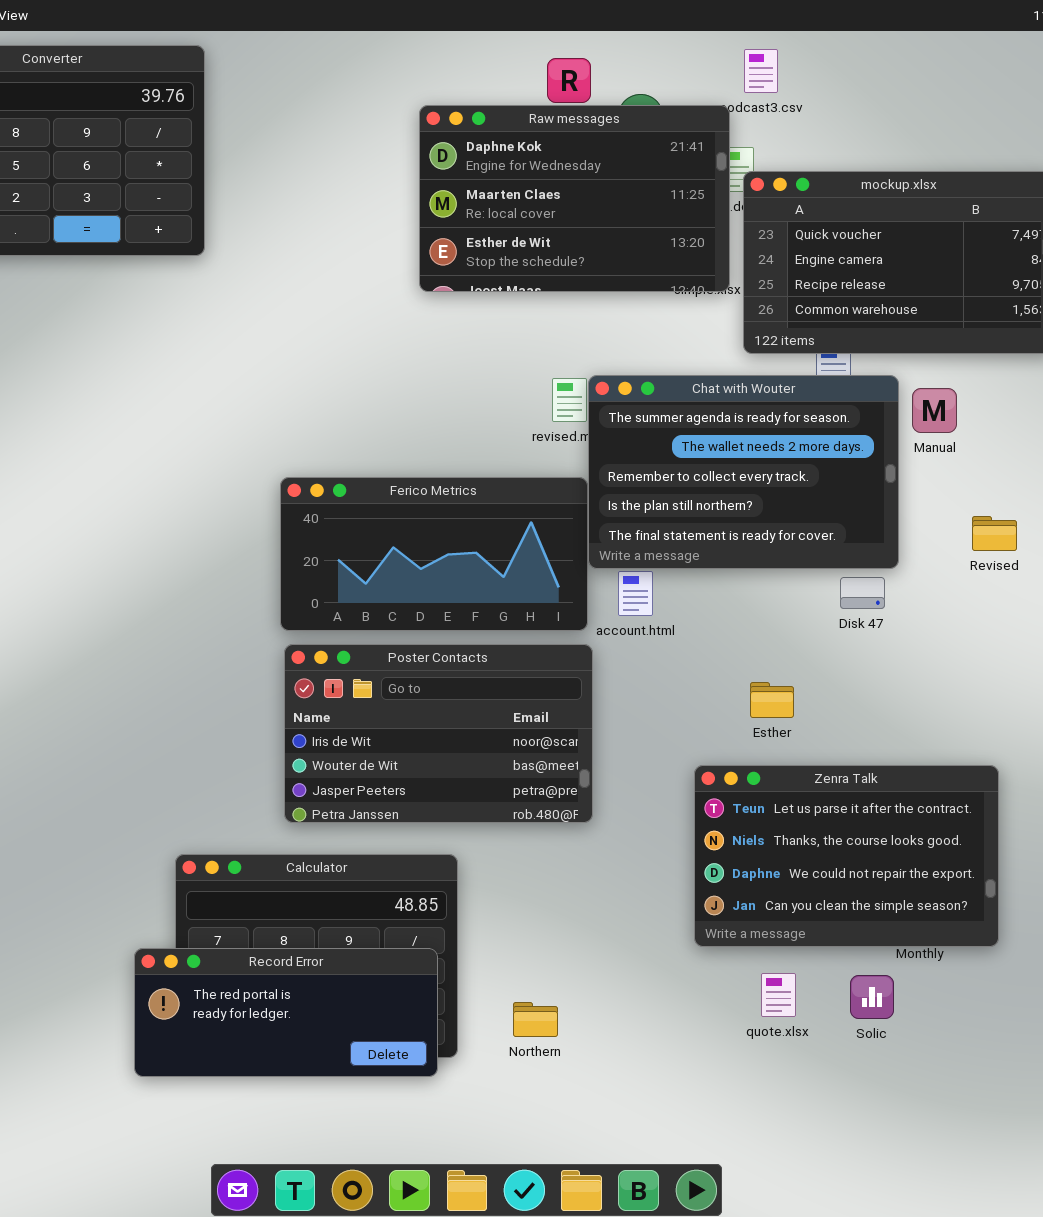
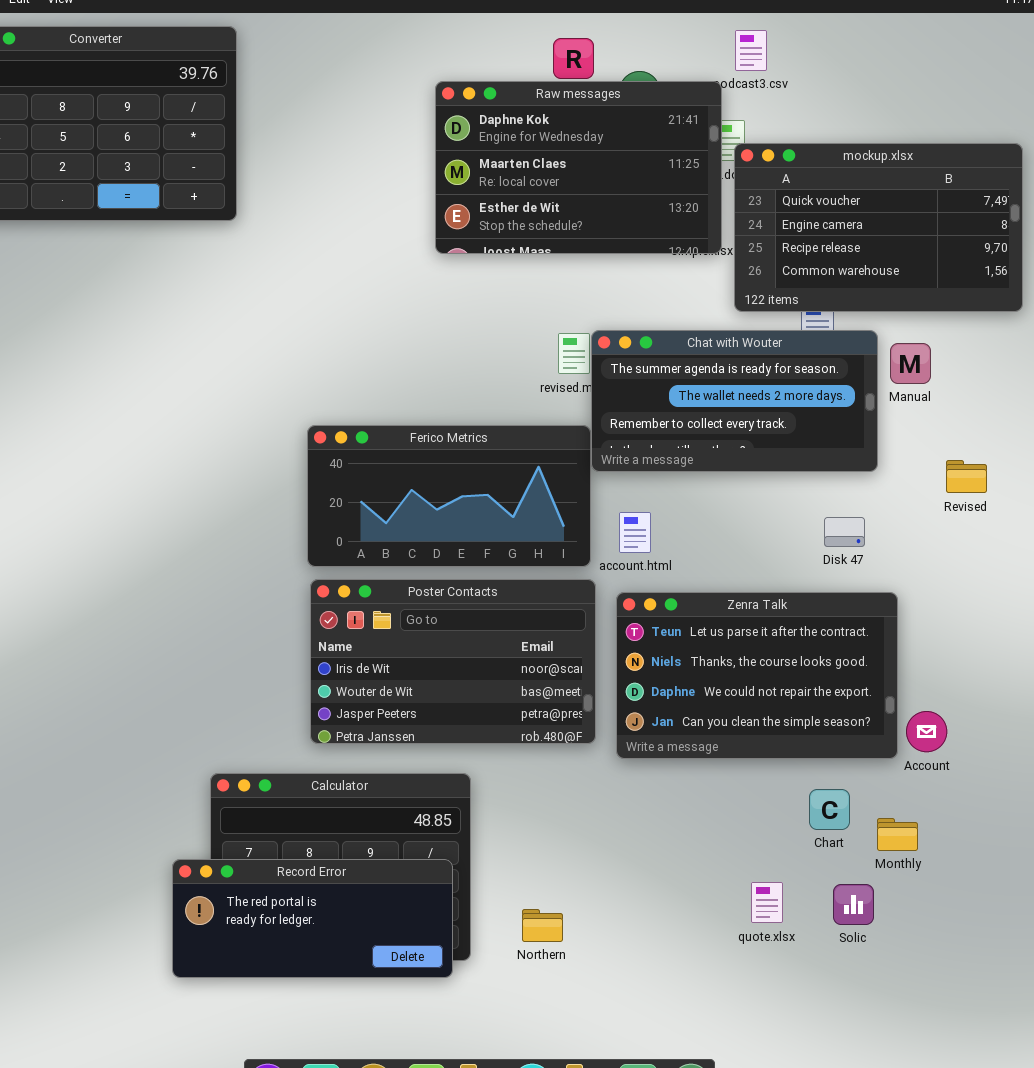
Chat with Wouter: [588,375,899,569] -> [591,330,878,472], resized
Zenra Talk: [694,765,999,947] -> [616,592,898,759], moved

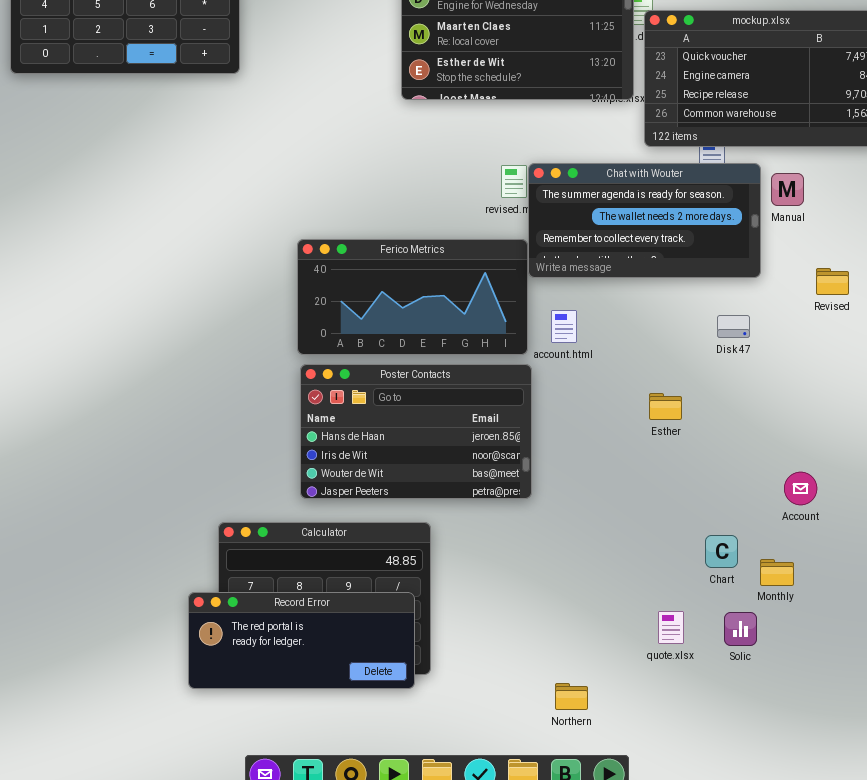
Poster Contacts: [310,579,596,744] -> [300,364,532,499], scrolled up 1 row
Zenra Talk: [616,592,898,759] -> none, closed
Northern: [522,909,563,942] -> [555,683,588,710], moved

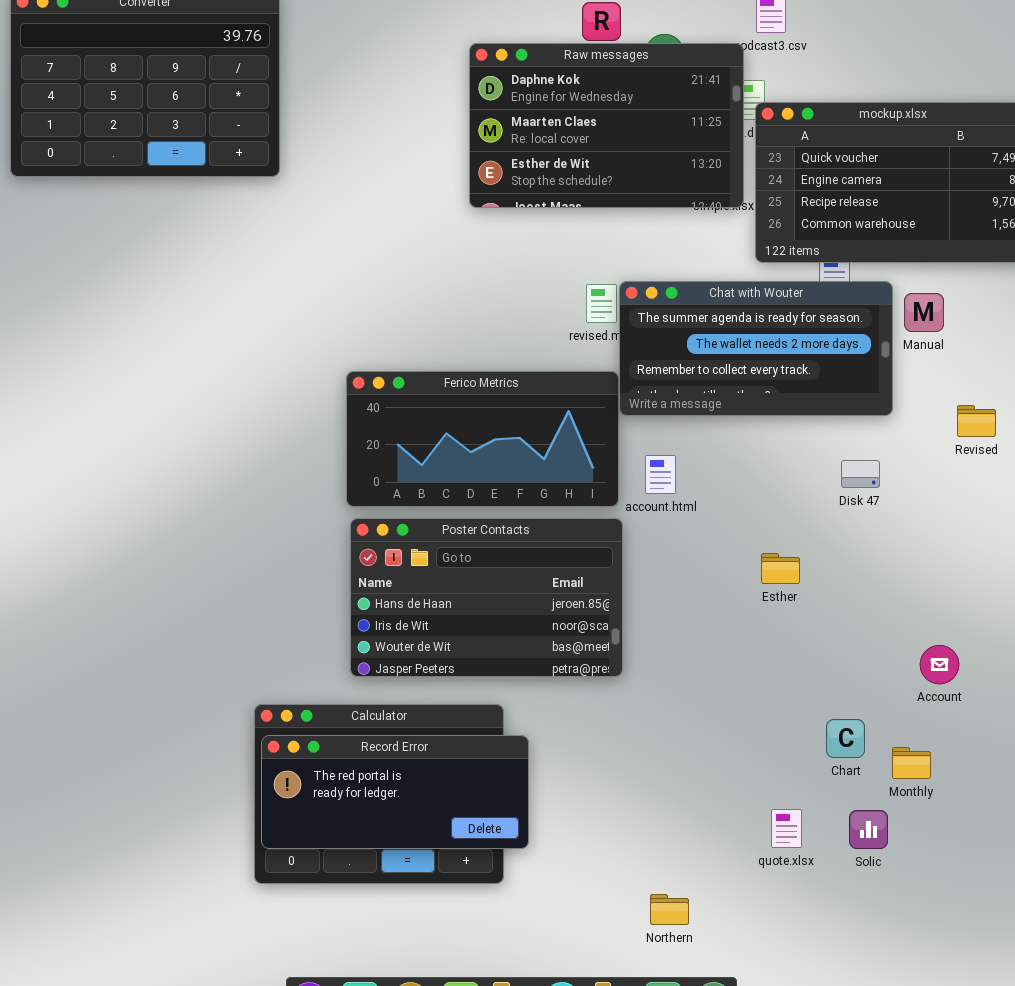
Record Error: [188,592,415,689] -> [261,735,529,849], moved

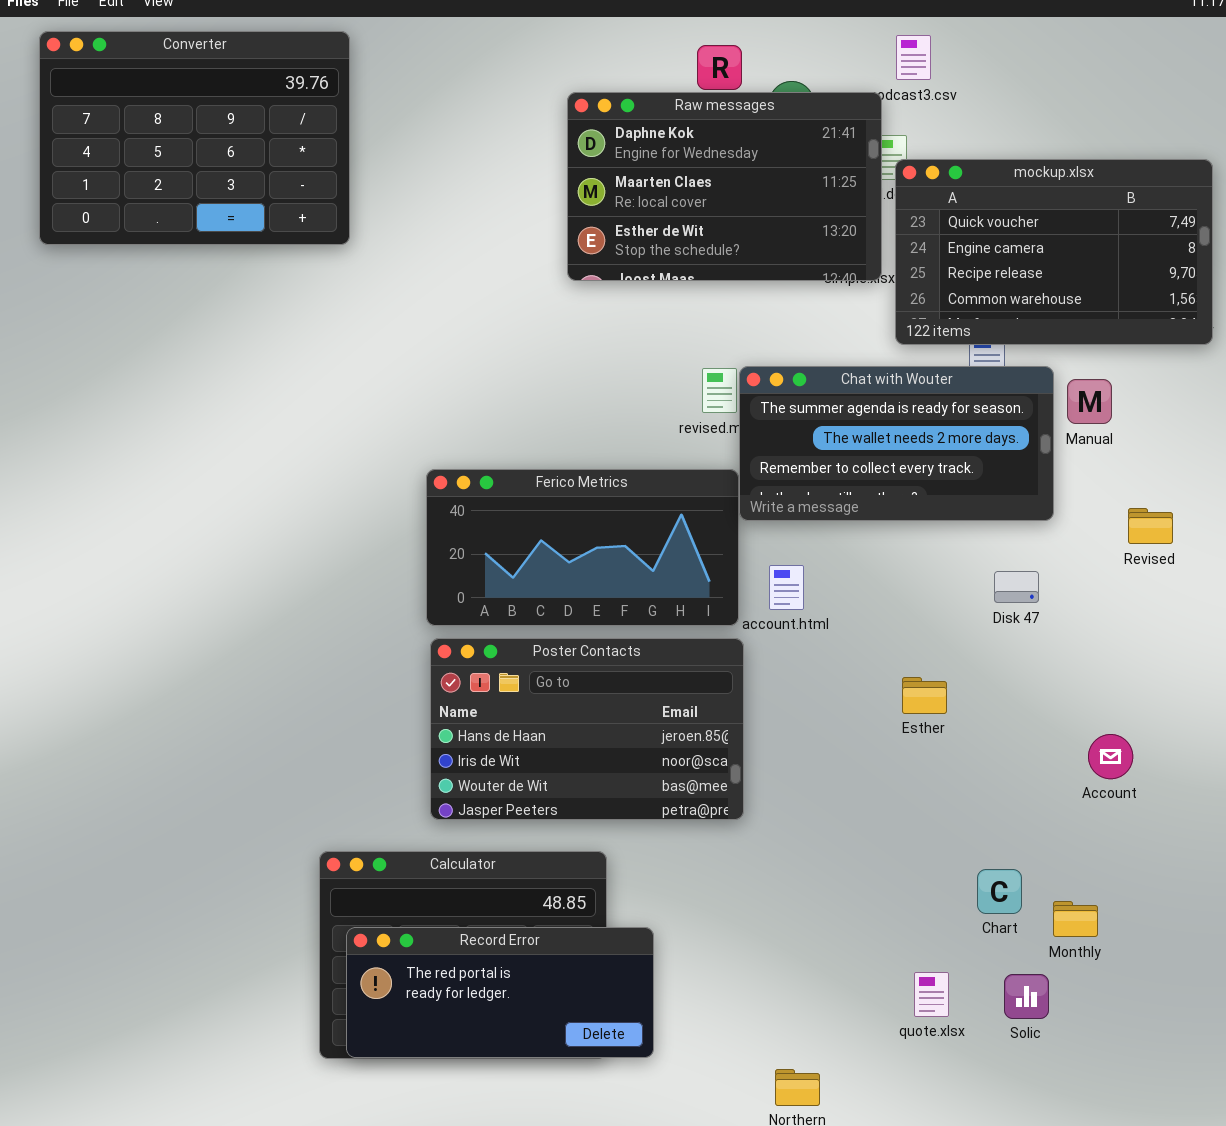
Account: [920,645,959,684] -> [1088,734,1133,779], moved
Record Error: [261,735,529,849] -> [346,927,654,1058], moved

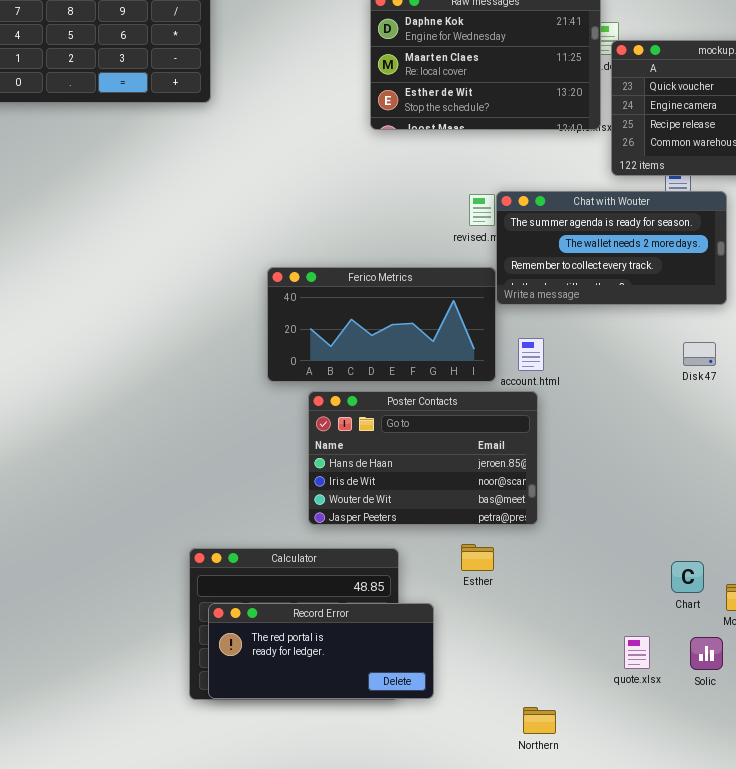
Poster Contacts: [430,638,744,820] -> [308,391,538,525], moved
Esther: [902,677,947,714] -> [461,544,494,571], moved

